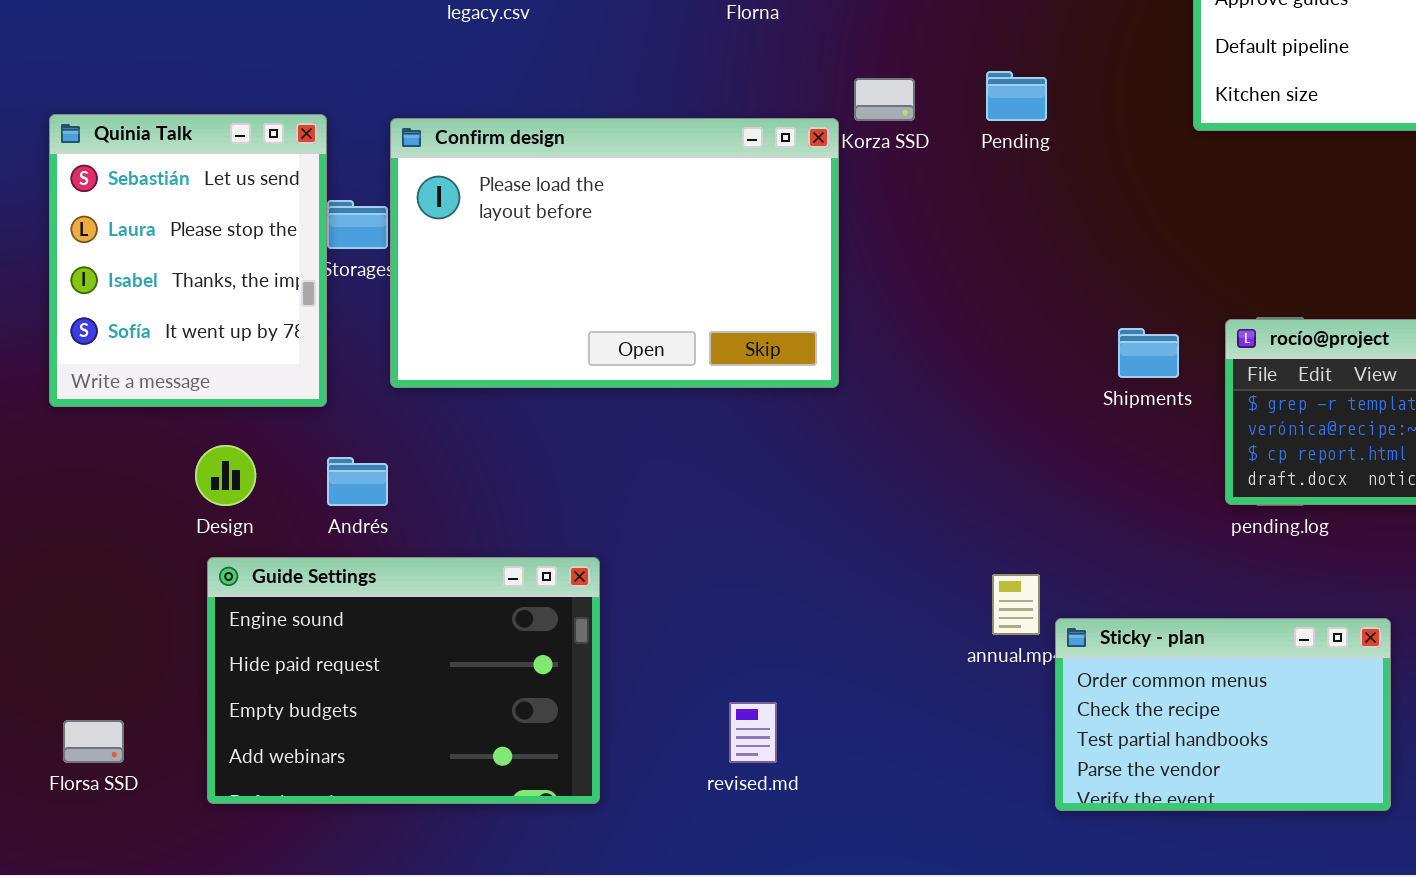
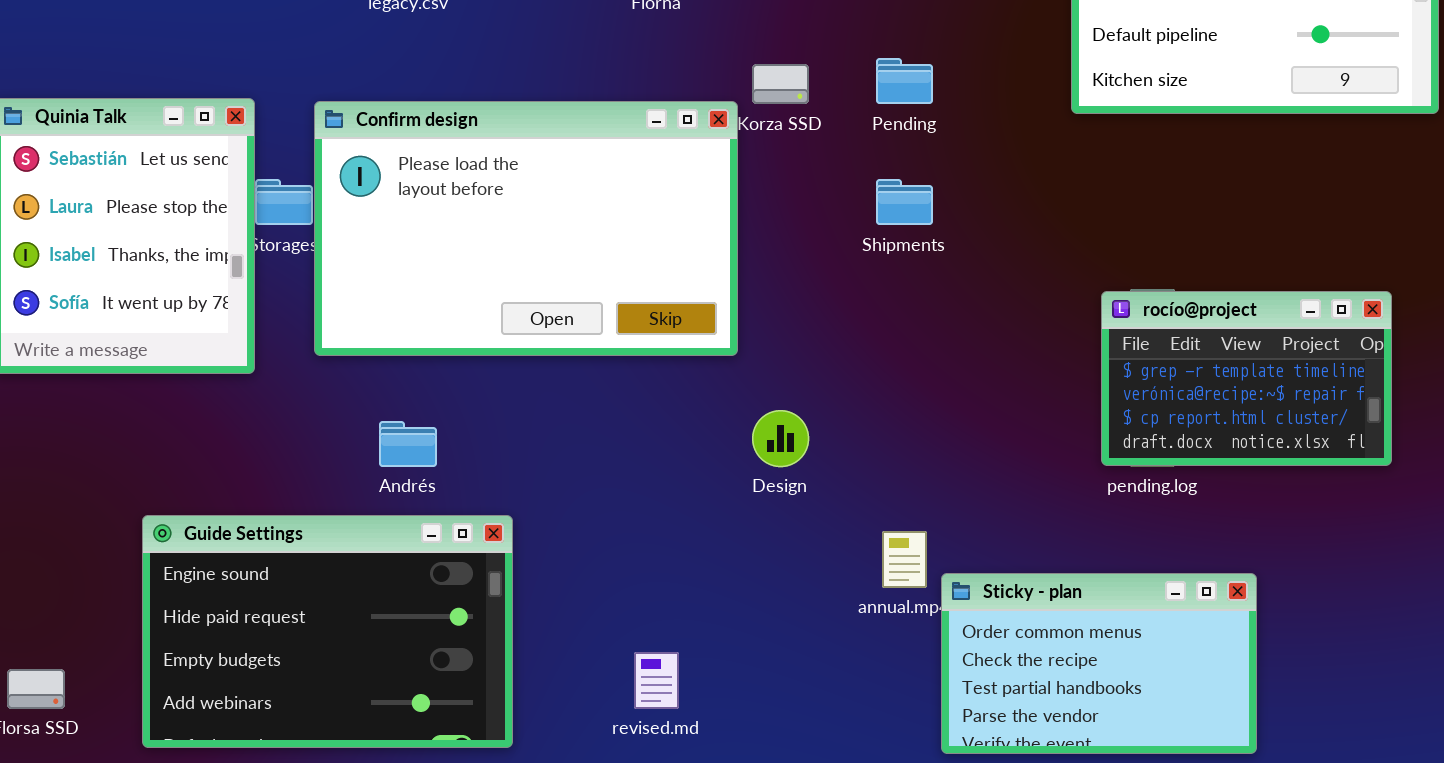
Shipments: [1118,328,1179,378] -> [876,179,933,225], moved
Design: [195,445,256,506] -> [752,410,809,467], moved
Andrés: [327,457,388,506] -> [379,421,437,467], moved

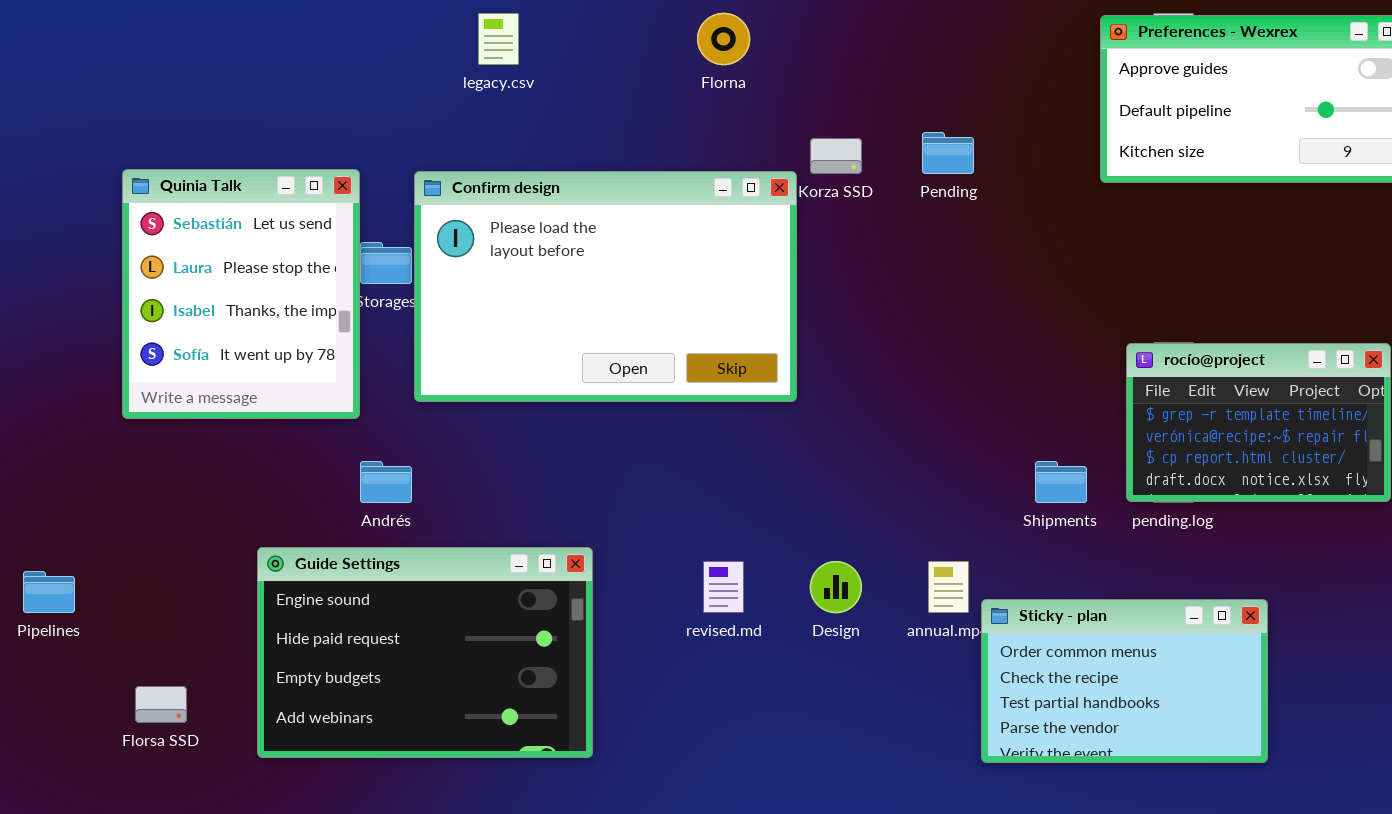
Shipments: [876,179,933,225] -> [1035,461,1087,503], moved
Design: [752,410,809,467] -> [810,561,862,613], moved
Andrés: [379,421,437,467] -> [360,461,412,503], moved
revised.md: [634,652,679,709] -> [703,561,744,613], moved

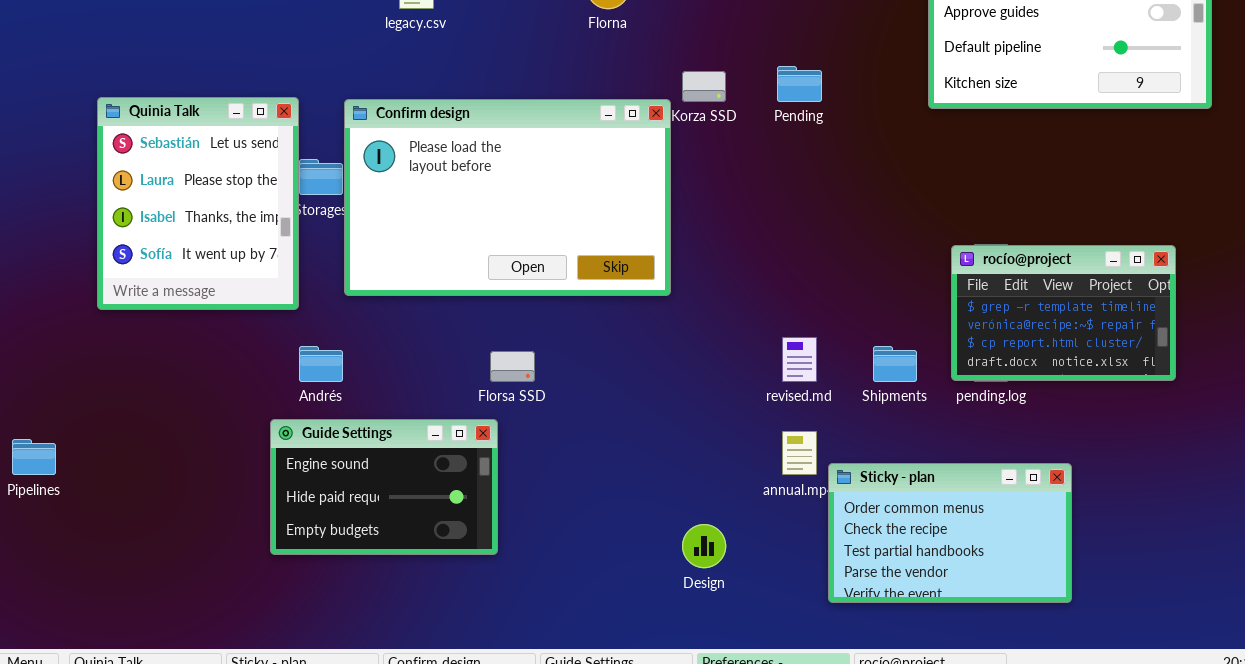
Guide Settings: [257,547,593,758] -> [270,419,498,555], resized
revised.md: [703,561,744,613] -> [782,337,817,382], moved
Design: [810,561,862,613] -> [682,524,726,568], moved
Florsa SSD: [135,686,187,723] -> [490,351,535,382], moved

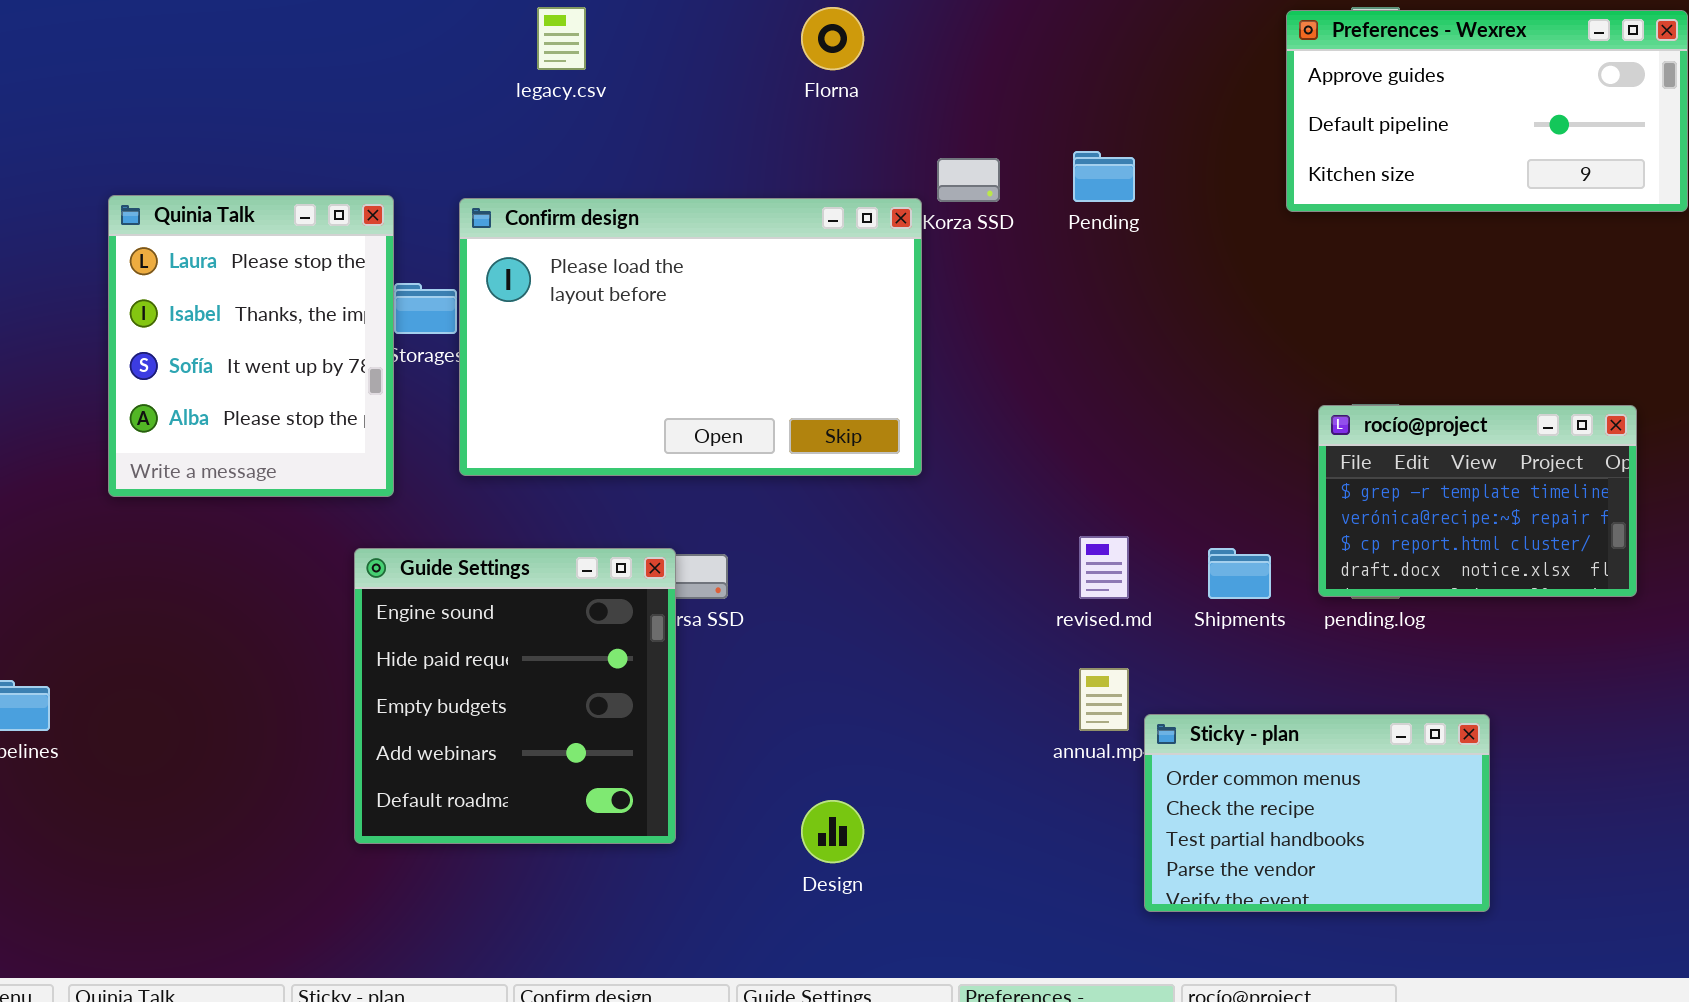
Quinia Talk: [97,97,299,310] -> [108,195,394,497], scrolled down 1 row
Guide Settings: [270,419,498,555] -> [354,548,676,844], resized
Design: [682,524,726,568] -> [801,800,864,863], moved

